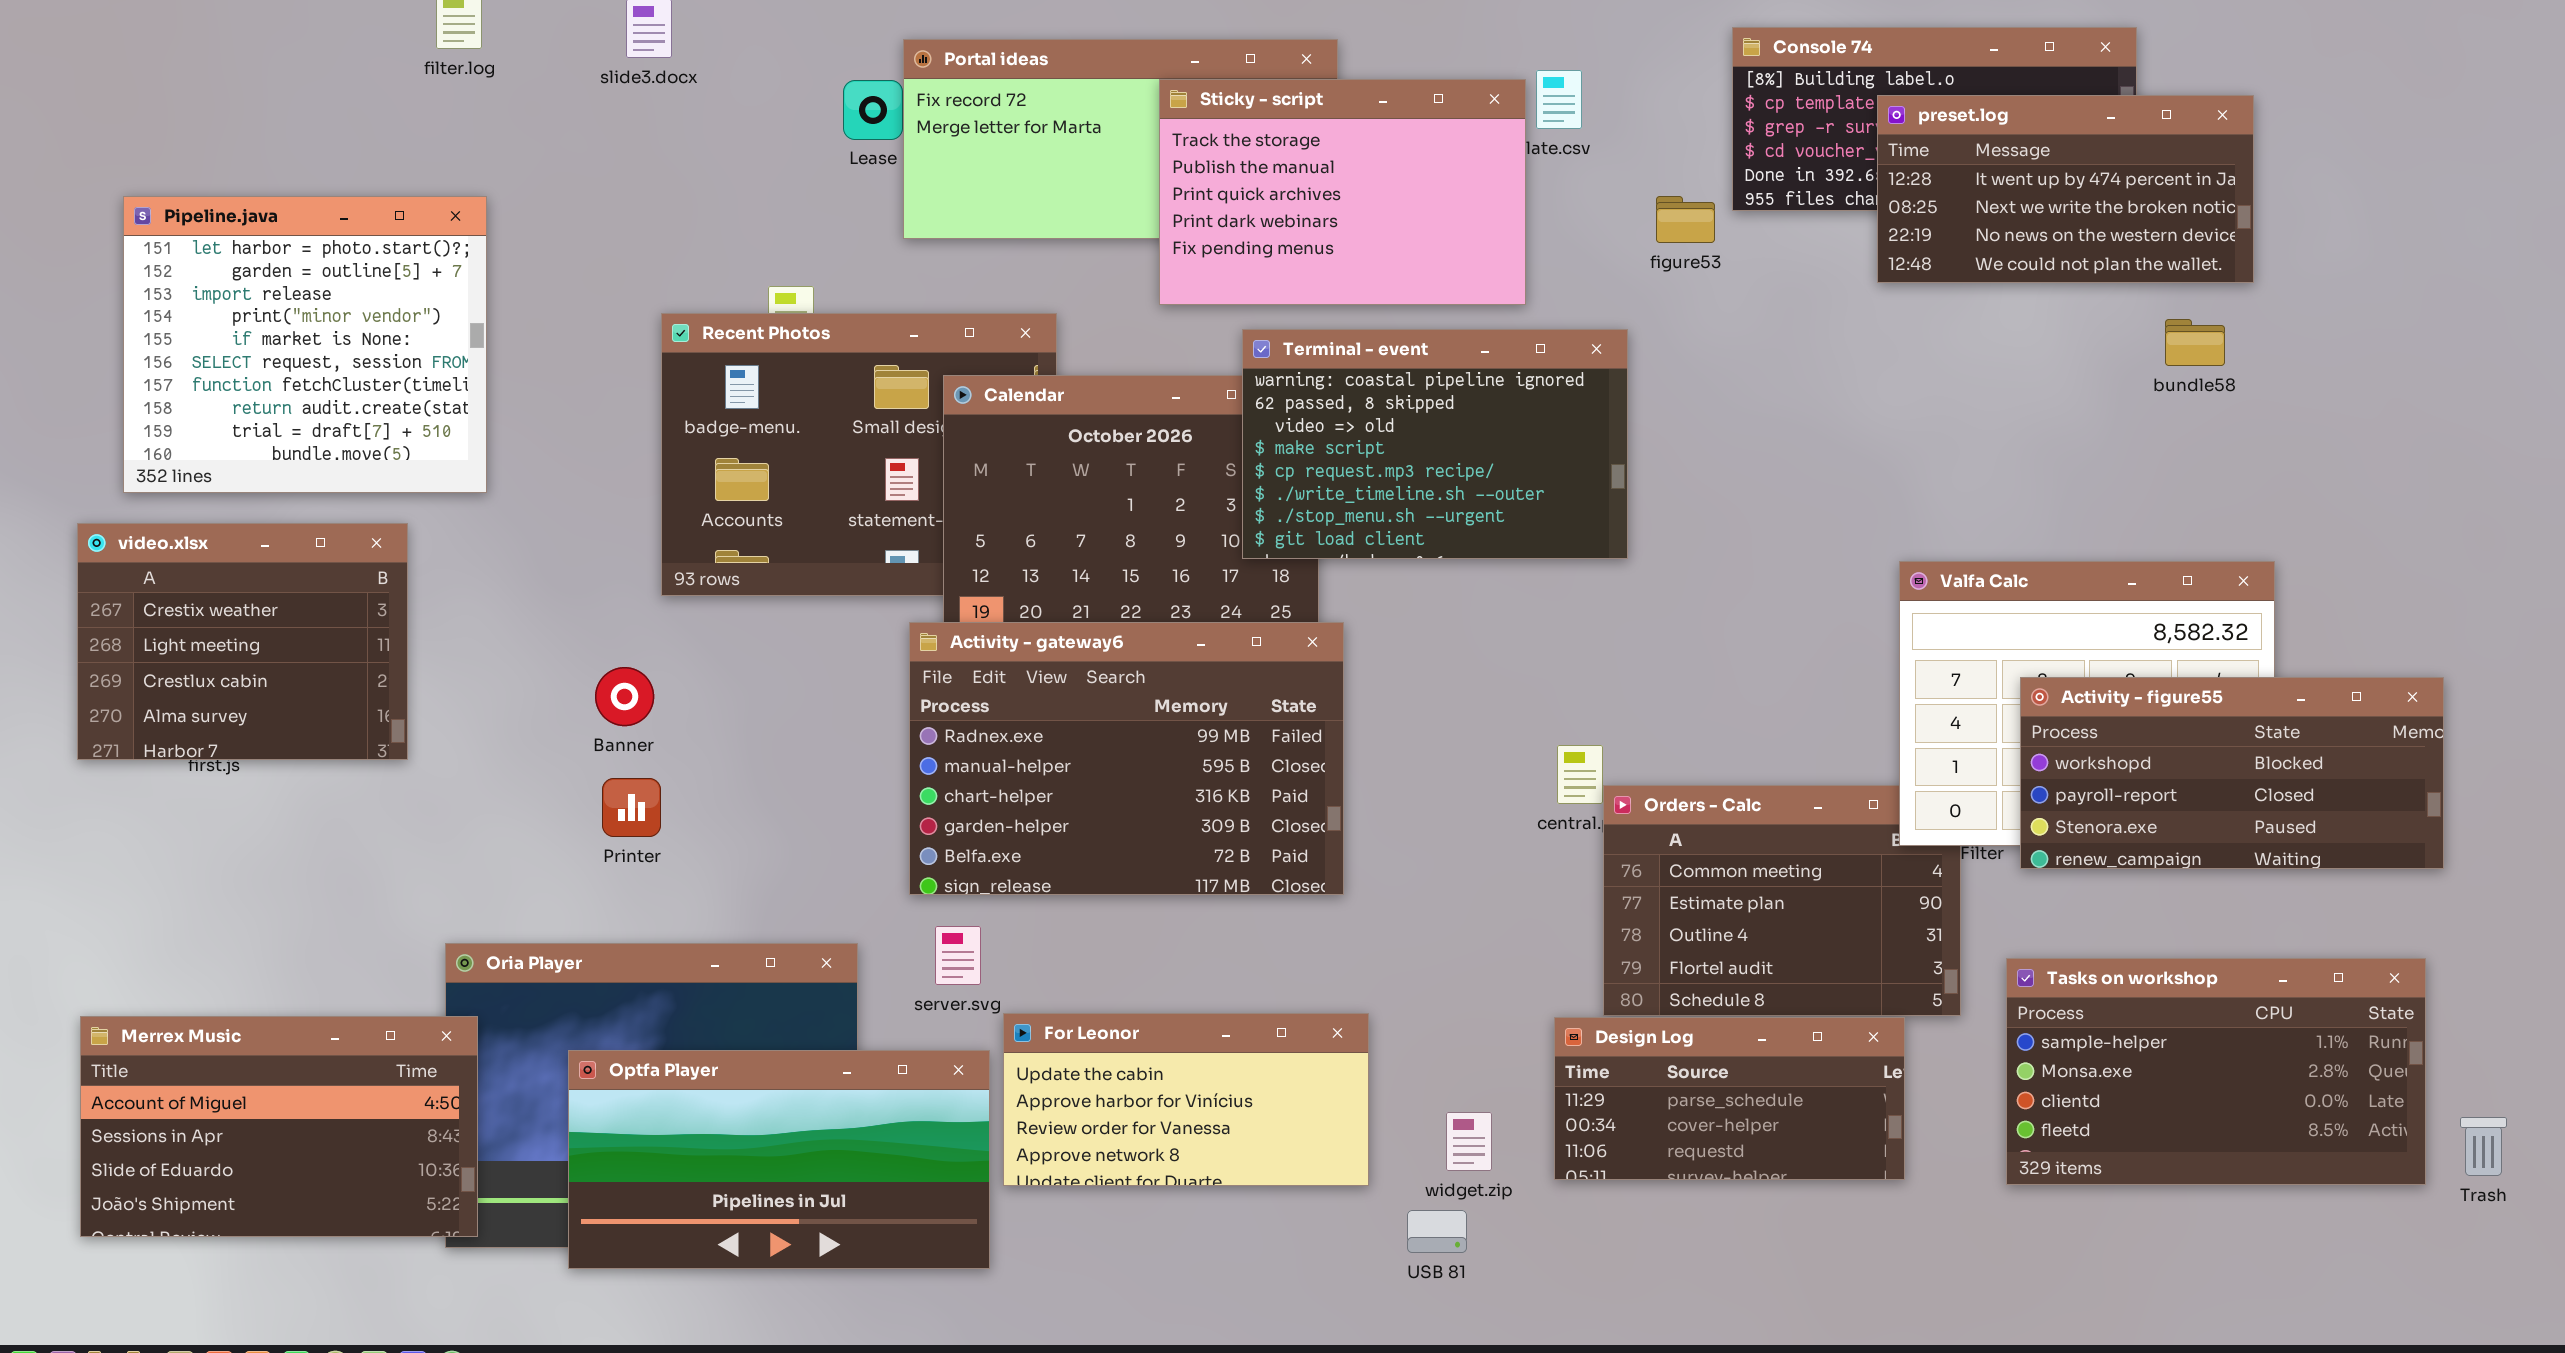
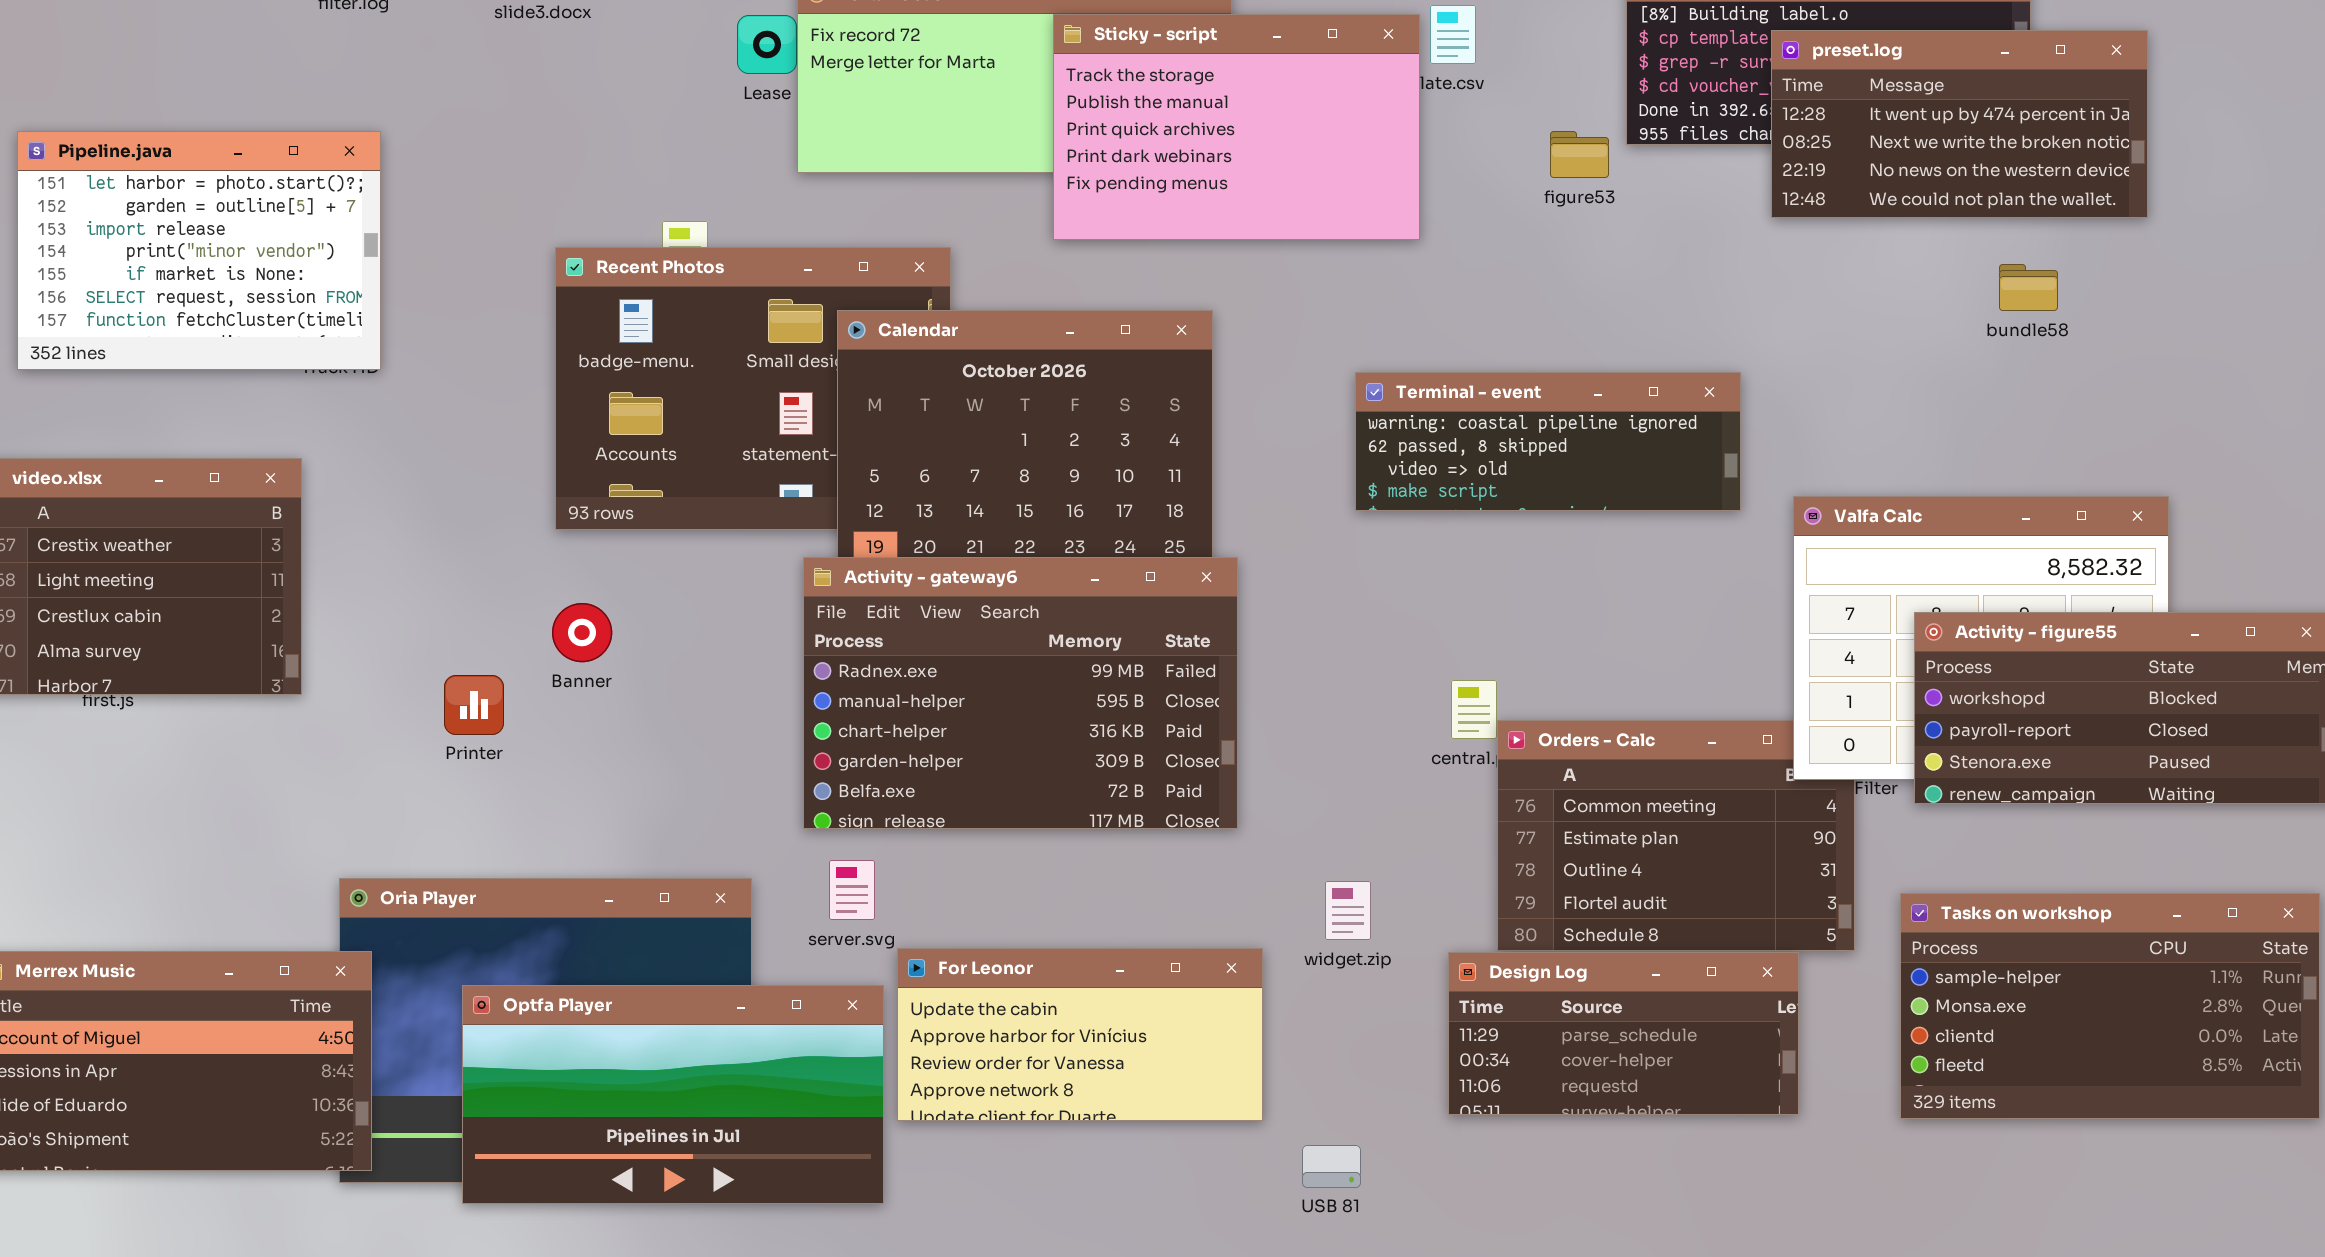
Pipeline.java: [123,196,487,493] -> [17,131,381,370], resized
bundle58: [2165,319,2225,366] -> [1999,264,2058,311], moved
Terminal - event: [1242,329,1628,559] -> [1355,372,1741,511], moved, resized
Banner: [595,667,654,726] -> [552,603,612,662], moved
Printer: [602,778,661,837] -> [444,675,504,735], moved
widget.zip: [1446,1112,1492,1171] -> [1325,881,1371,940], moved

